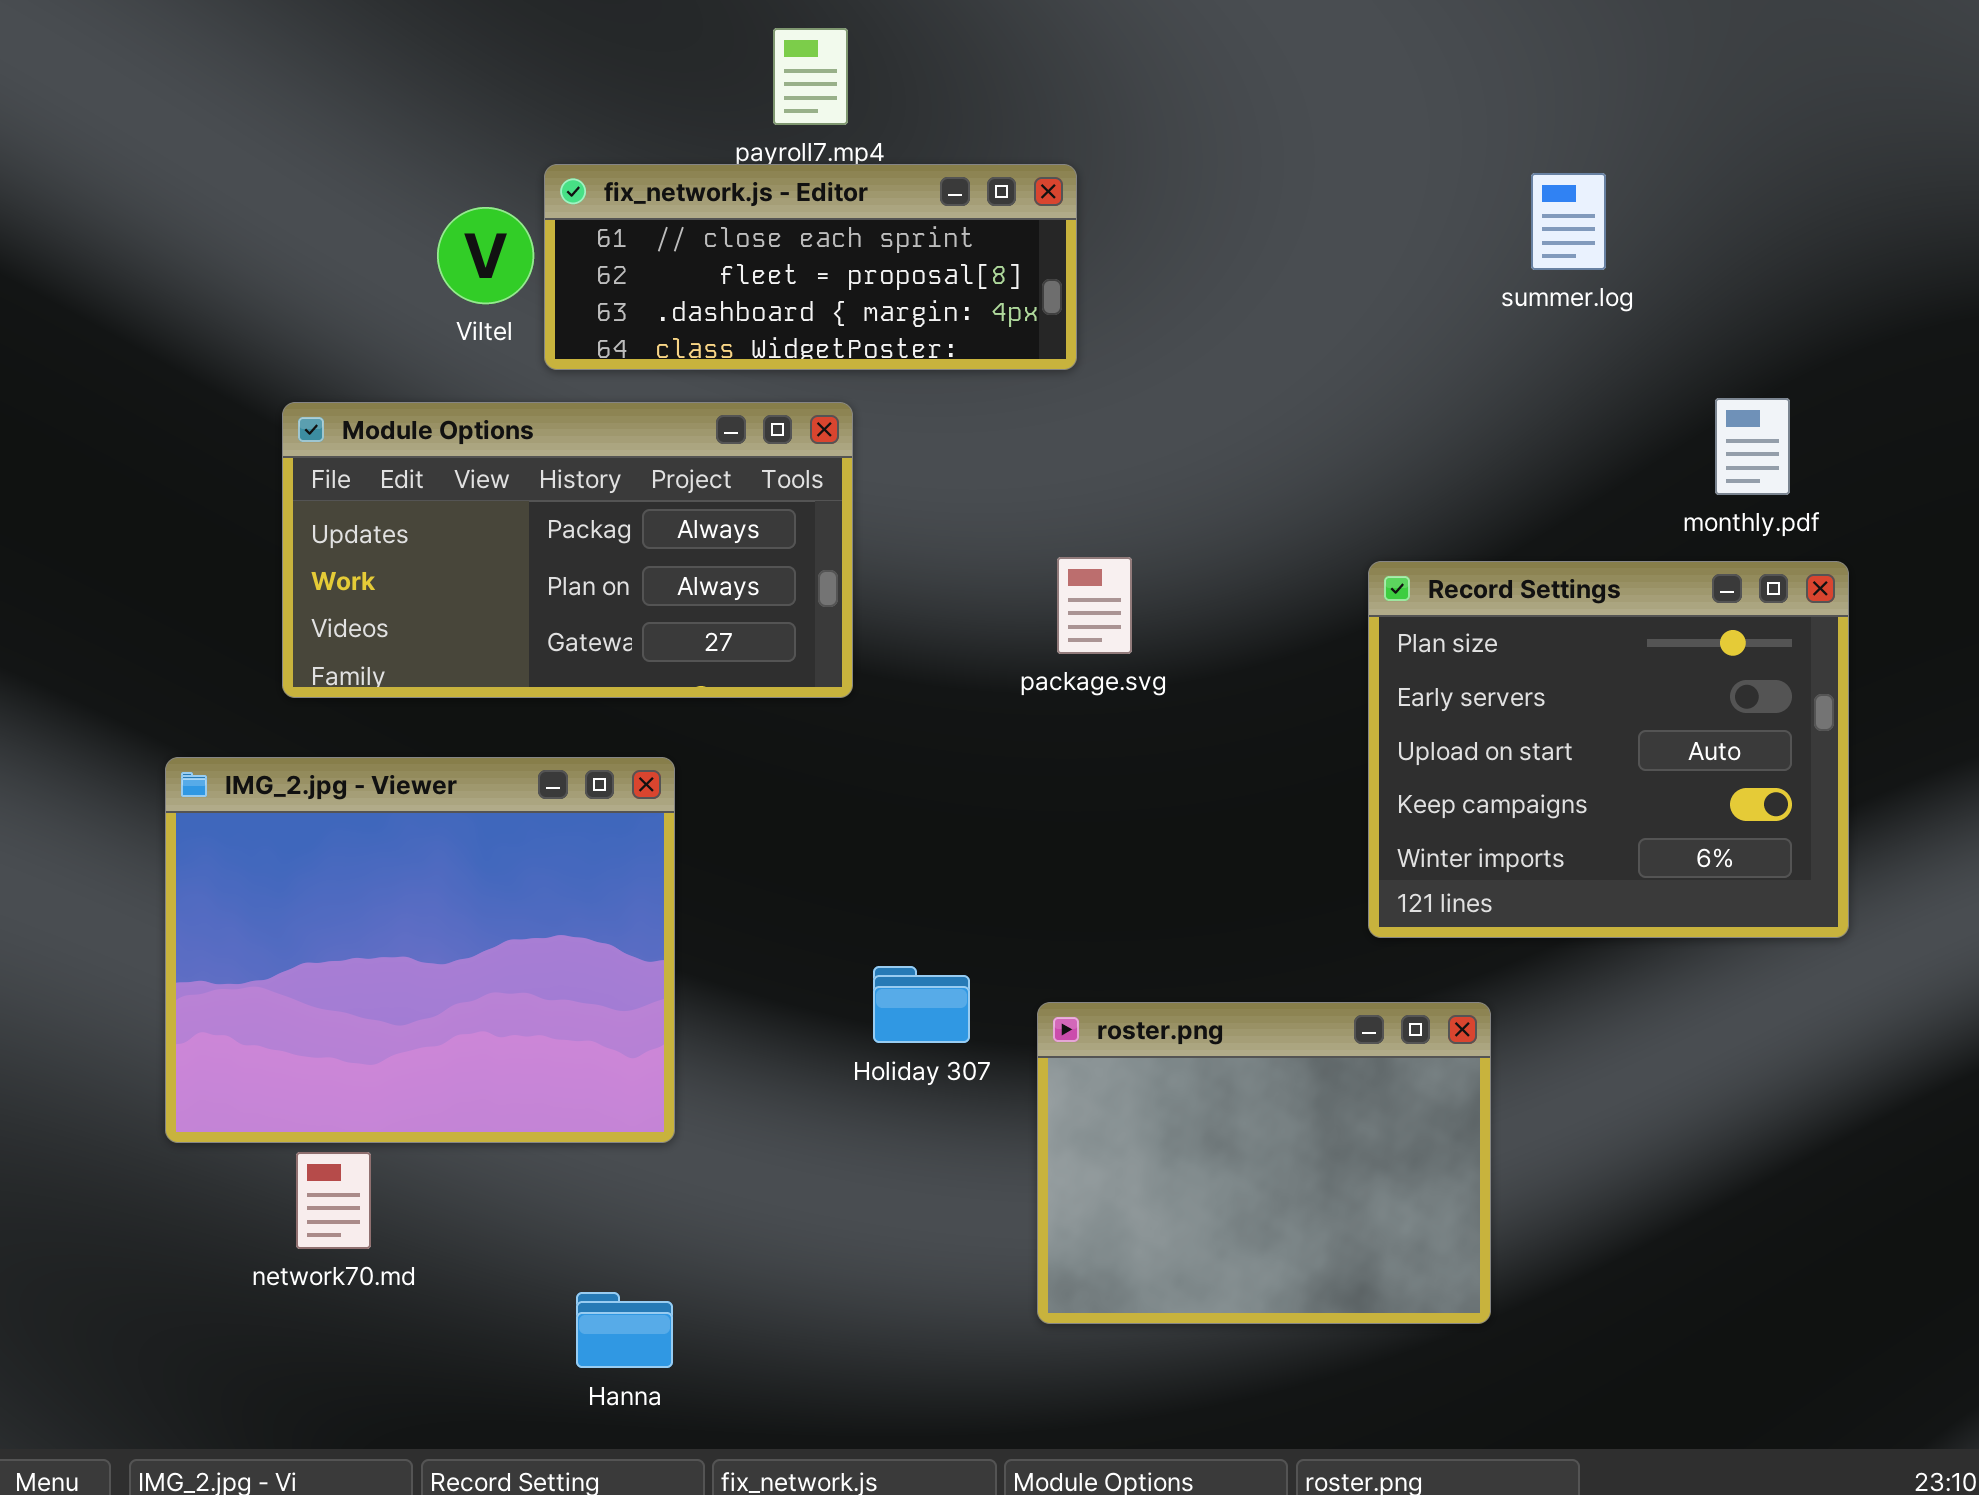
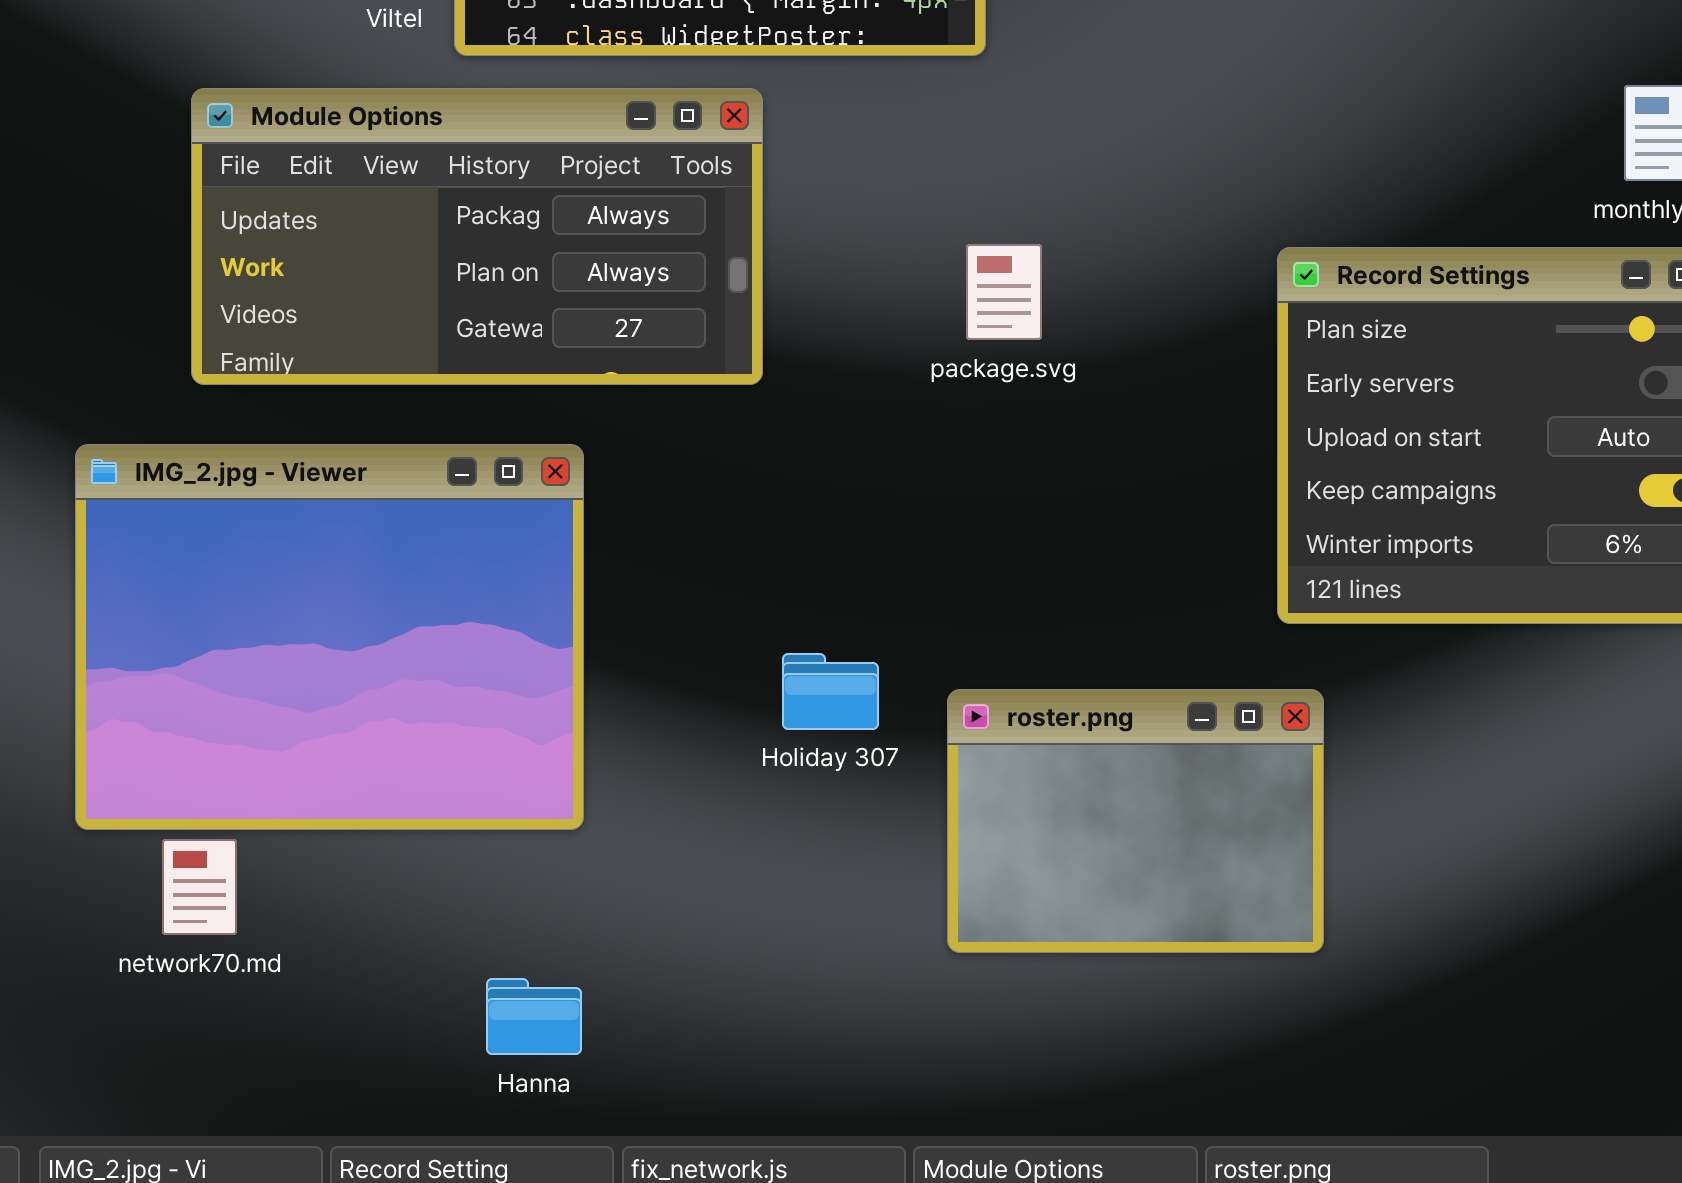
roster.png: [1037,1002,1491,1324] -> [947,689,1324,953], resized
network70.md: [296,1152,371,1249] -> [162,839,237,935], moved

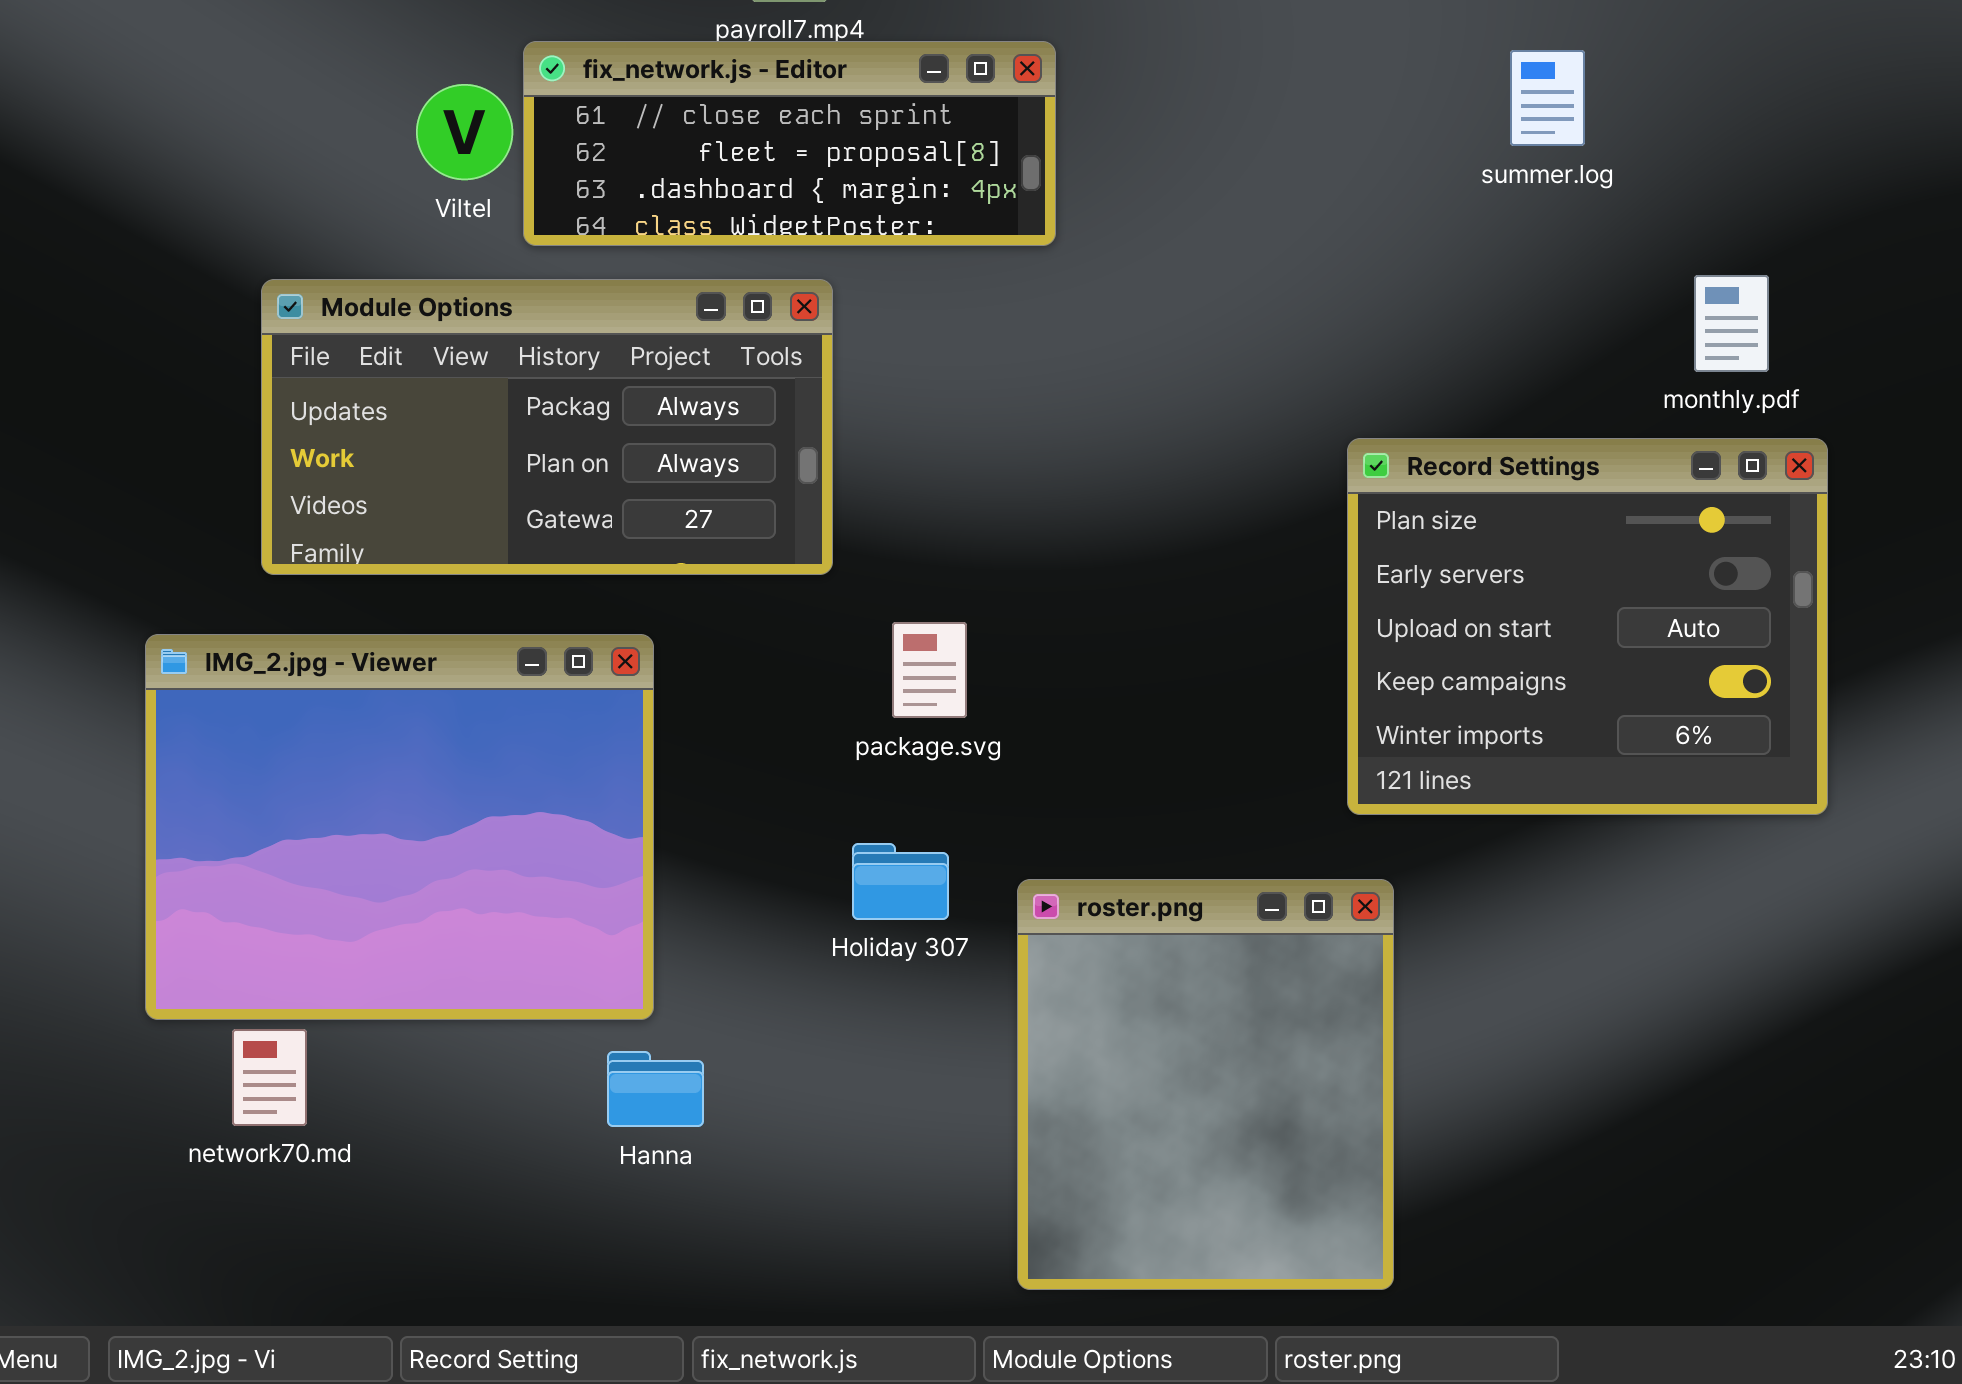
package.svg: [966,244,1042,340] -> [892,622,967,718], moved
roster.png: [947,689,1324,953] -> [1017,879,1394,1290], resized
Hanna: [486,978,582,1055] -> [607,1051,704,1127], moved

